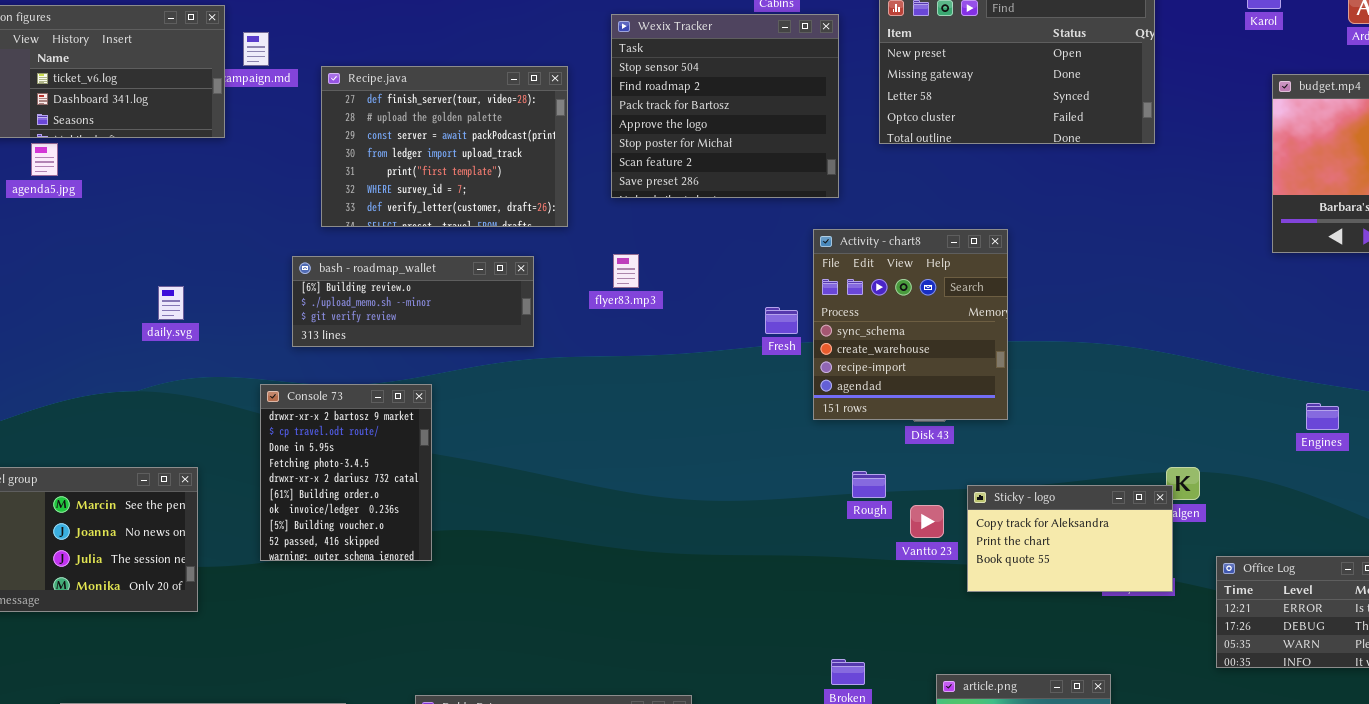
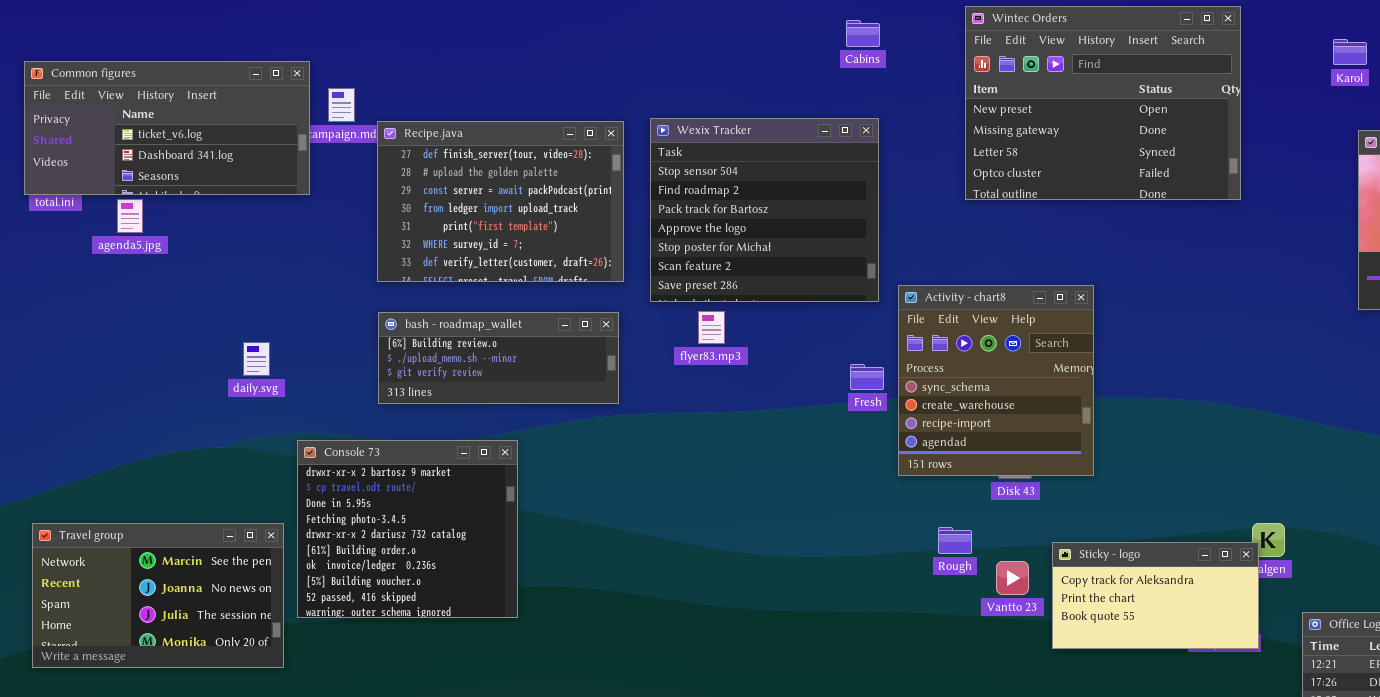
Wexix Tracker: [611,14,839,198] -> [650,118,879,302], moved
Recipe.java: [321,66,568,227] -> [377,121,624,282], moved
Console 73: [260,384,432,561] -> [297,440,518,618], resized

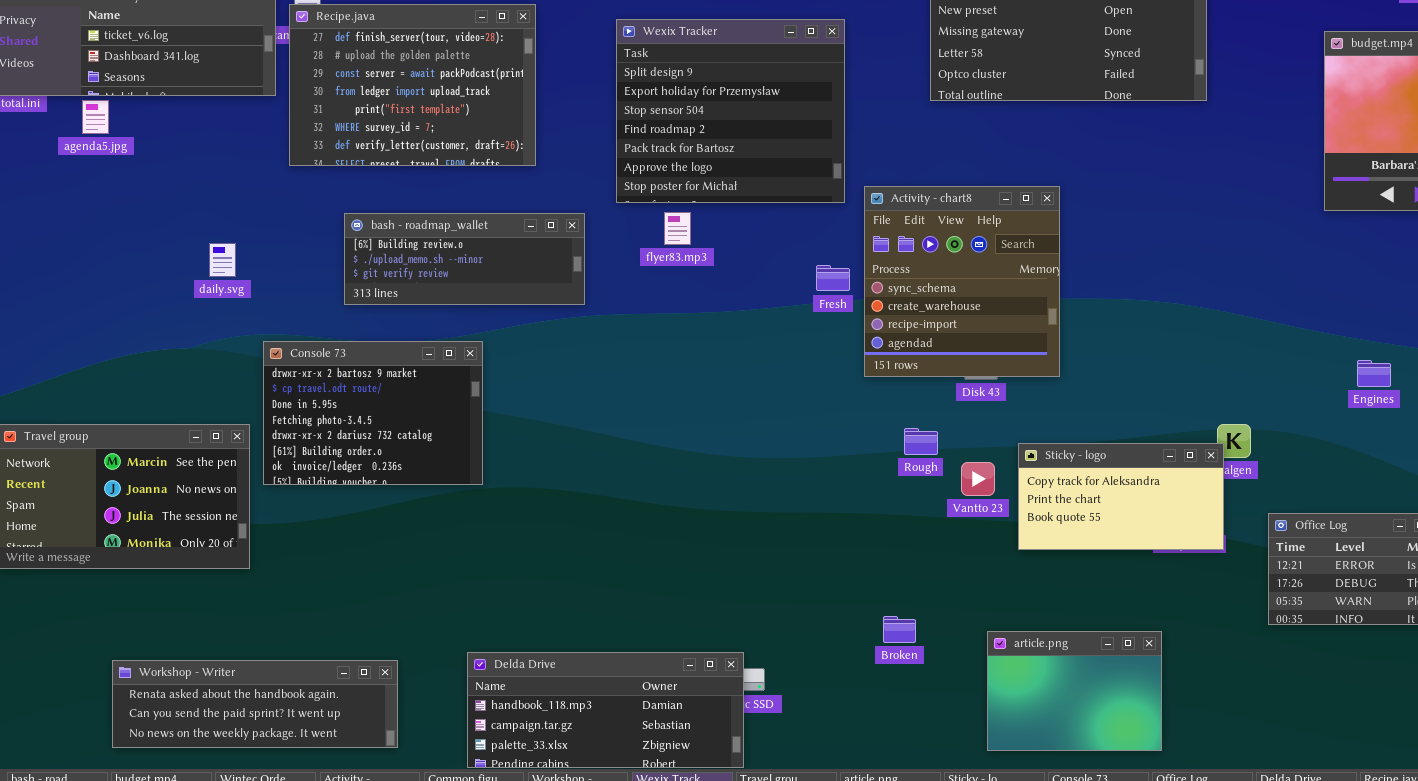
Wexix Tracker: [650,118,879,302] -> [616,19,845,203], scrolled up 2 rows
Recipe.java: [377,121,624,282] -> [289,4,536,166], moved
Console 73: [297,440,518,618] -> [263,341,483,485], resized

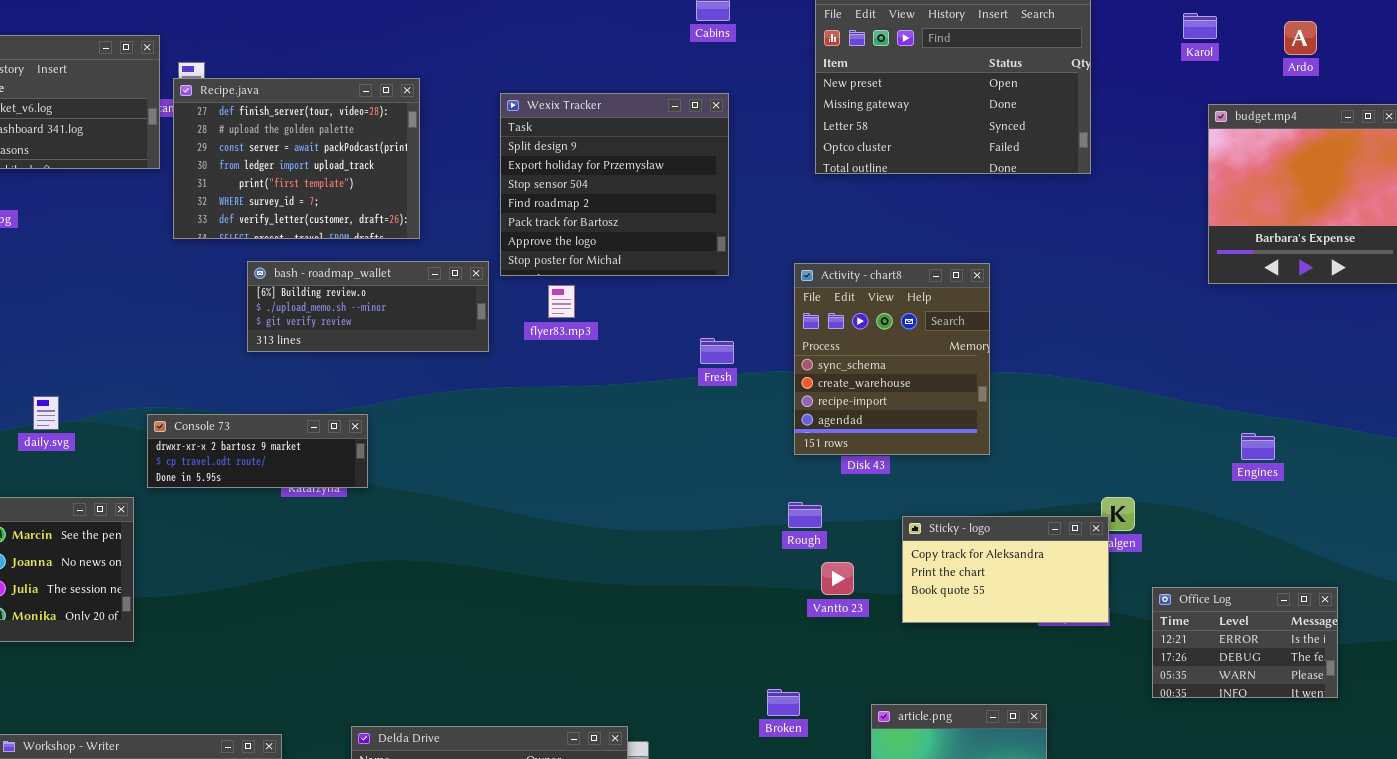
Activity - chart8: [864,186,1060,377] -> [794,263,990,455], moved
bash - roadmap_wallet: [344,213,585,305] -> [247,261,489,352], moved
daily.svg: [209,243,236,277] -> [33,396,59,430], moved
Console 73: [263,341,483,485] -> [147,414,368,488], resized
Vantto 23: [961,462,995,496] -> [821,562,854,595], moved

